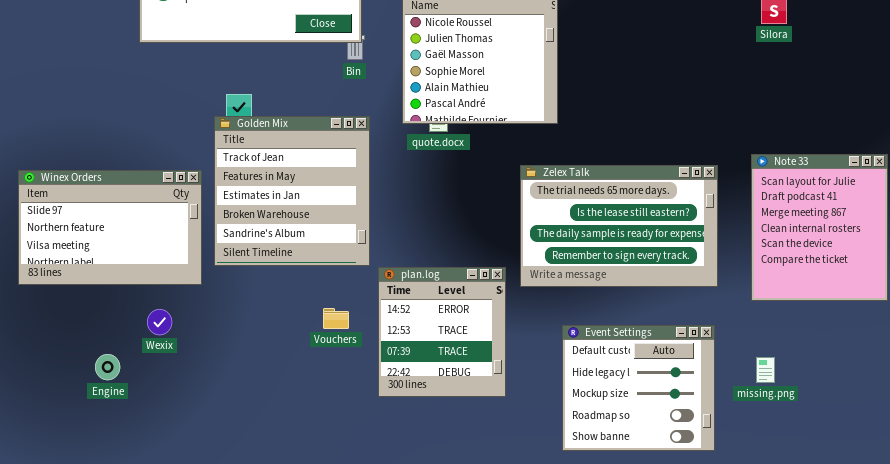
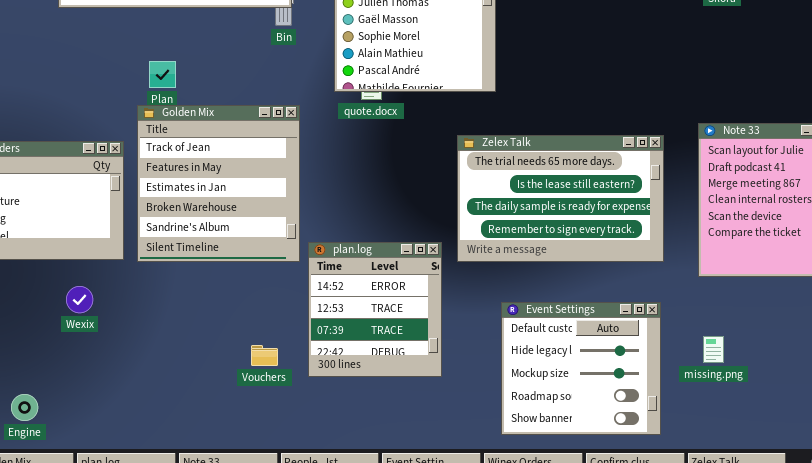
Golden Mix: [214,116,370,266] -> [137,105,300,262], moved
Vouchers: [323,308,349,329] -> [251,345,278,366], moved
Engine: [95,354,120,380] -> [11,394,38,421], moved

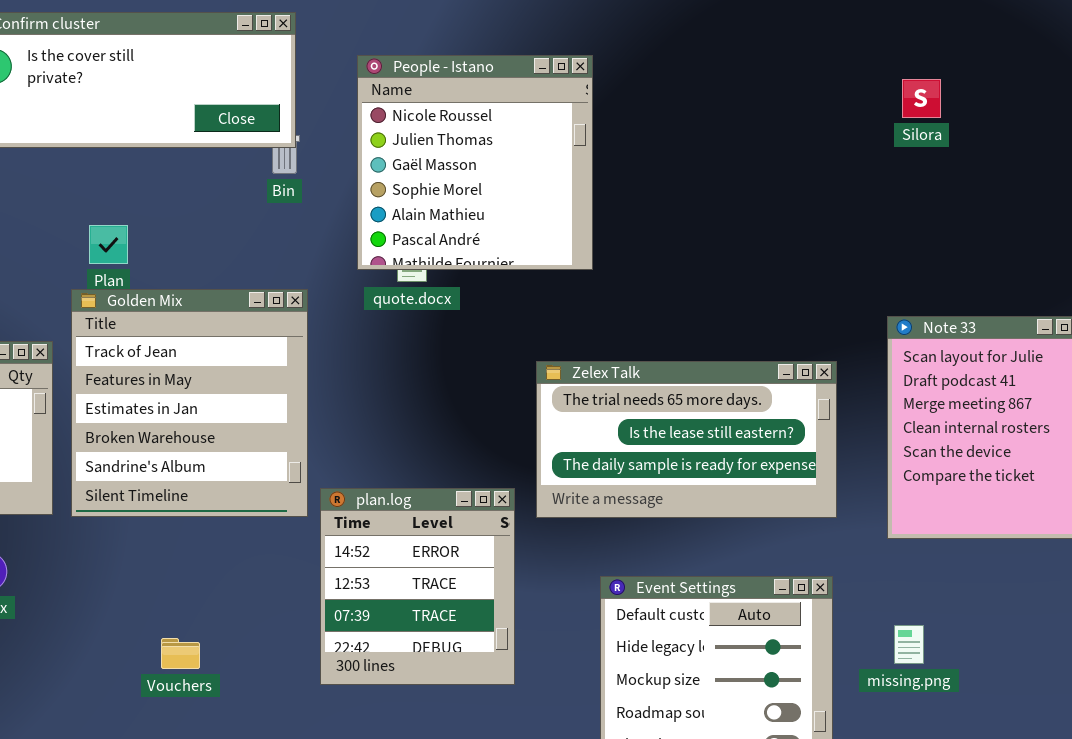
Zelex Talk: [457,135,664,262] -> [536,361,837,518], resized
Vouchers: [251,345,278,366] -> [161,638,200,669], moved

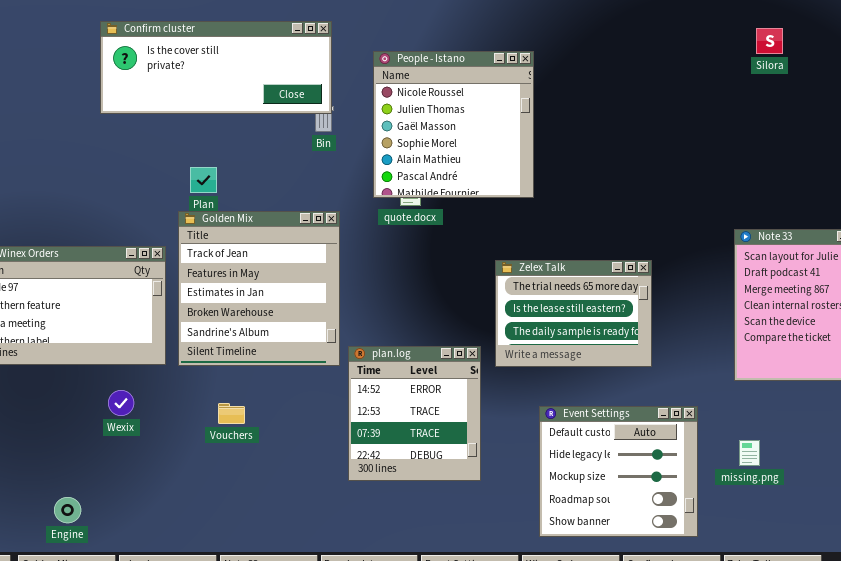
Silora: [902,79,941,118] -> [756,28,783,54], moved
Zelex Talk: [536,361,837,518] -> [495,260,652,367], resized
Vouchers: [161,638,200,669] -> [218,403,245,424], moved

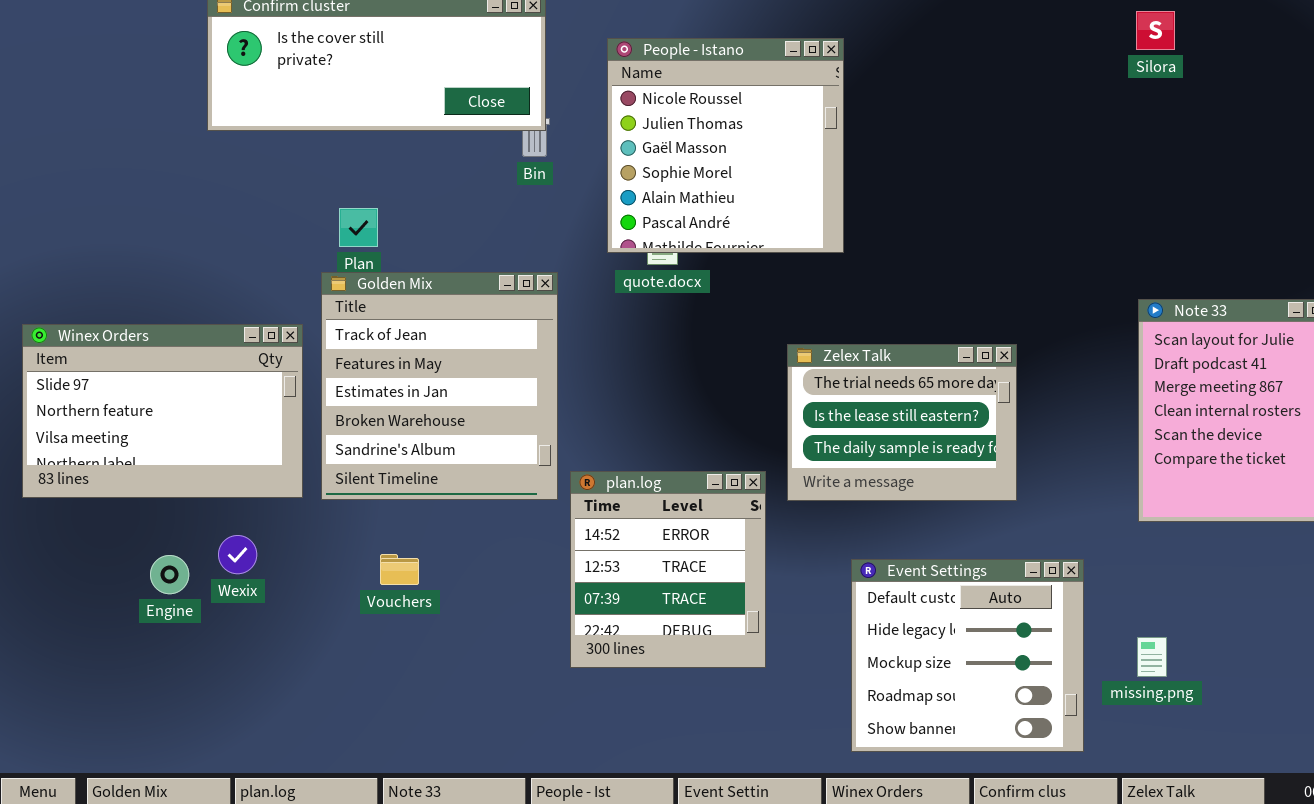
Silora: [756,28,783,54] -> [1136,11,1175,50], moved
missing.png: [739,440,760,466] -> [1137,637,1167,677], moved
Engine: [54,497,81,523] -> [150,555,189,594], moved

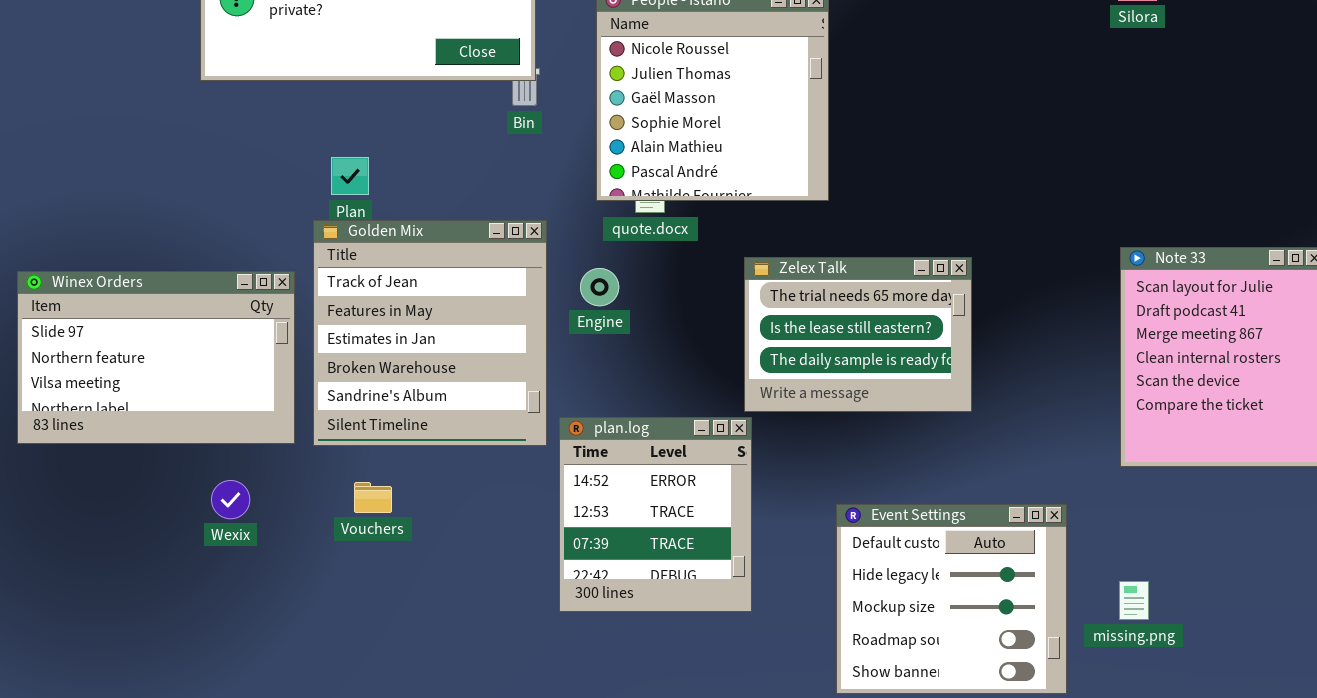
Zelex Talk: [787,344,1017,501] -> [744,257,972,412], moved
Vouchers: [380,554,419,585] -> [354,482,392,513], moved
Engine: [150,555,189,594] -> [580,268,619,306], moved

